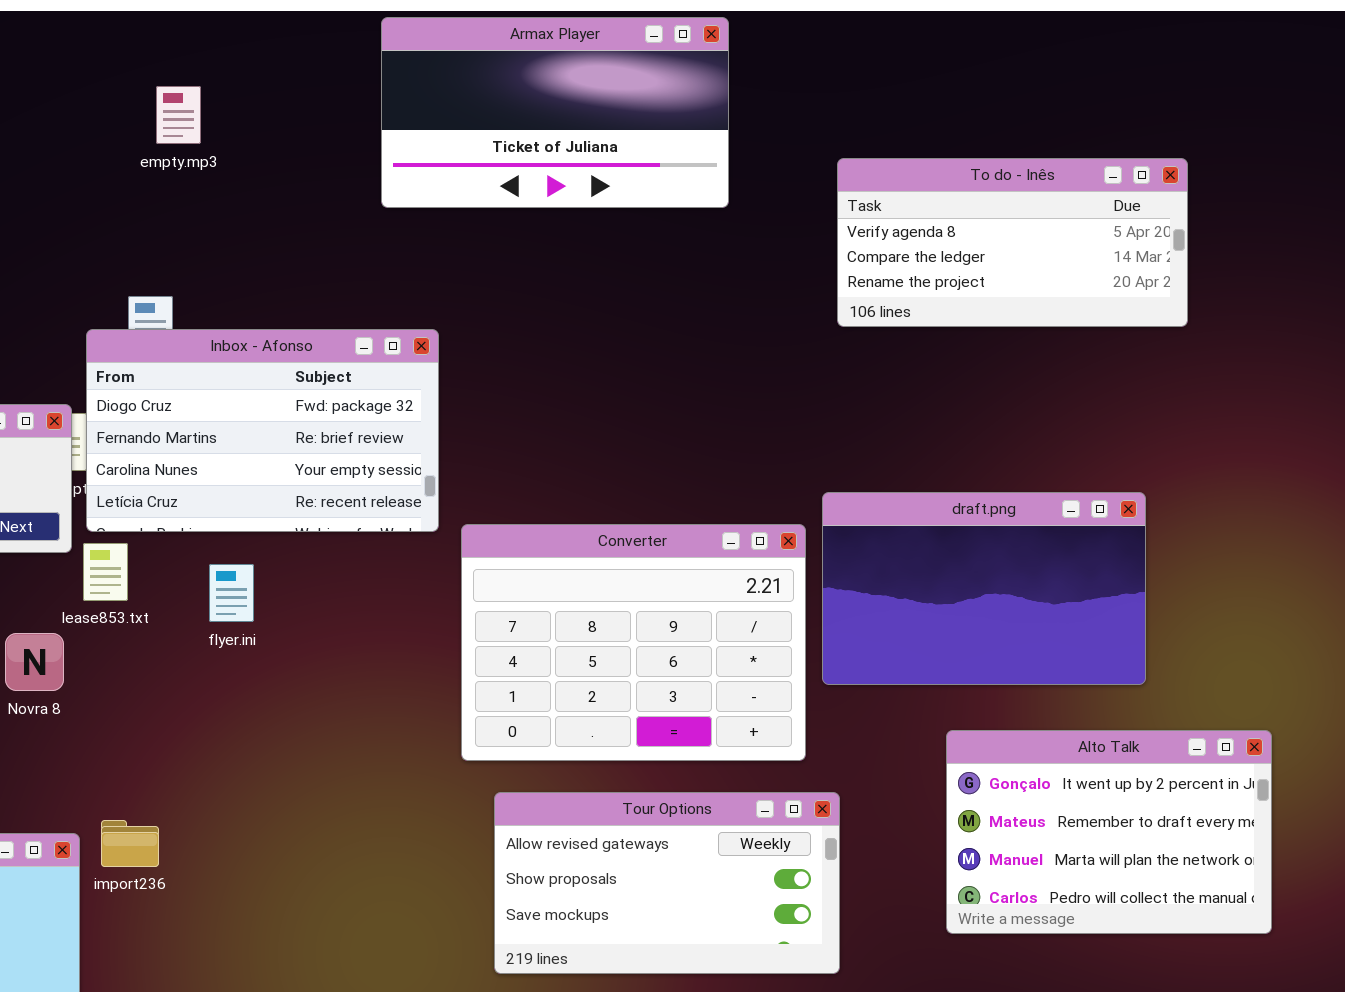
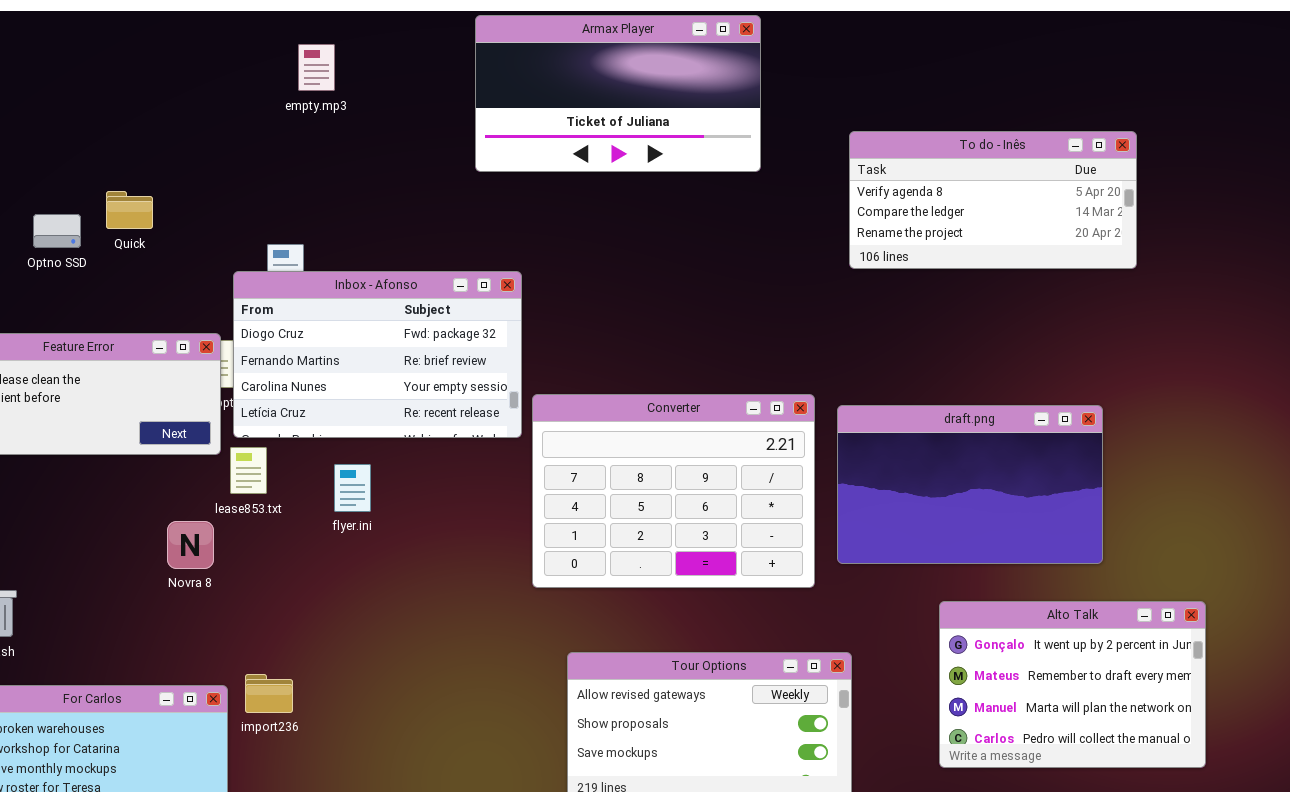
empty.mp3: [156,86,201,144] -> [298,44,335,91], moved
Converter: [461,524,806,761] -> [532,394,815,588], moved

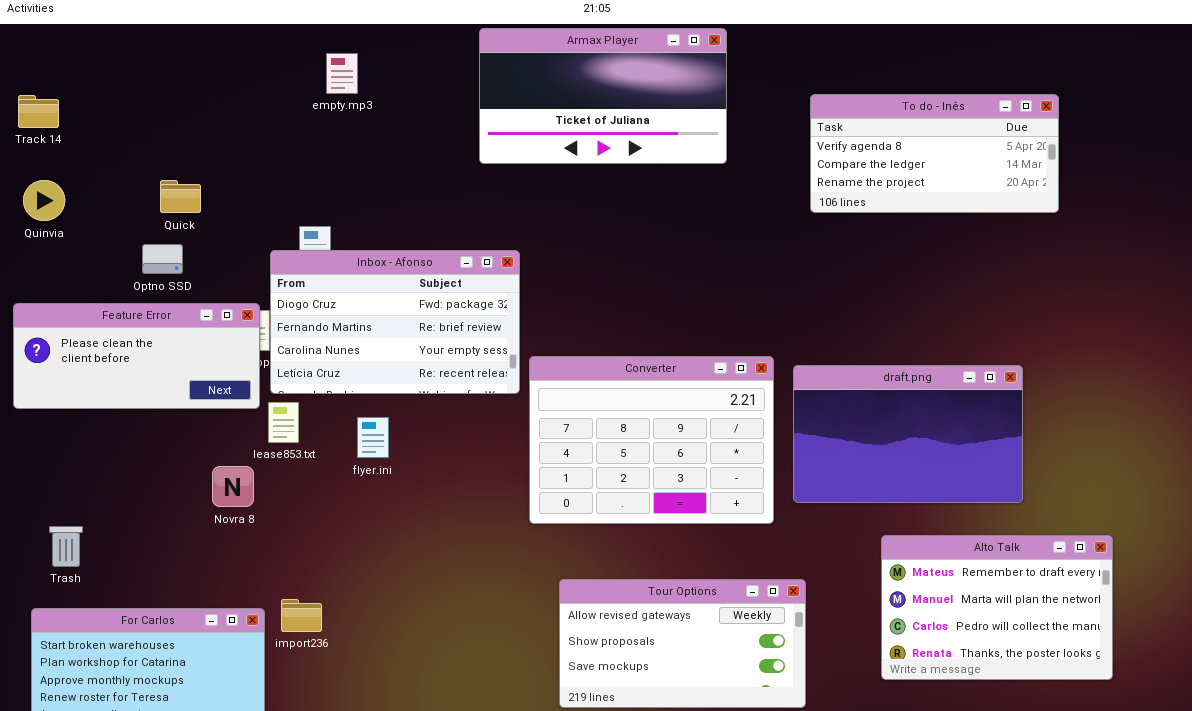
To do - Inês: [849,131,1137,269] -> [810,94,1059,213], moved
Optno SSD: [33,214,81,248] -> [142,244,183,274], moved
Alto Talk: [939,601,1206,768] -> [881,535,1113,680], scrolled down 1 row

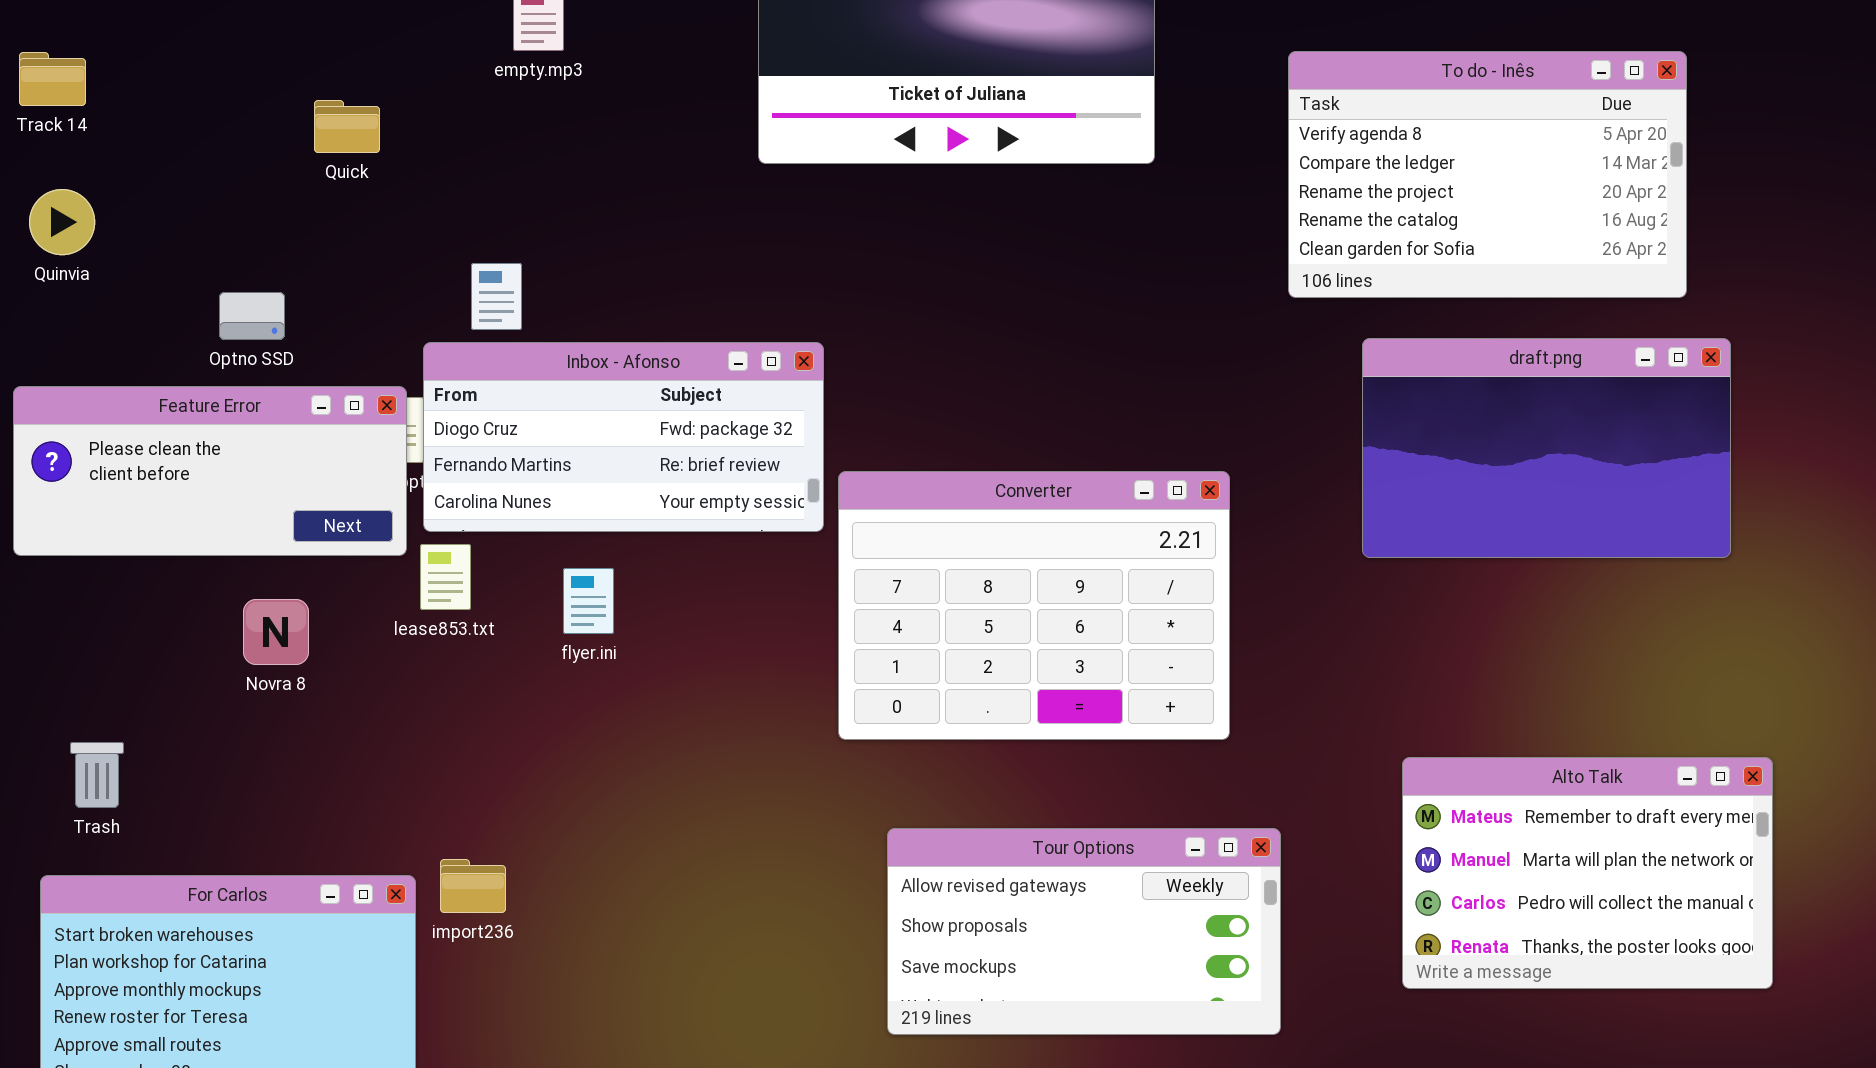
To do - Inês: [810,94,1059,213] -> [1288,51,1687,298], resized
Quick: [160,180,201,213] -> [314,100,380,153], moved
Inbox - Afonso: [270,250,520,394] -> [423,342,824,532], resized
draft.png: [793,365,1023,503] -> [1362,338,1731,558], moved
Novra 8: [212,466,254,507] -> [243,599,309,665], moved

